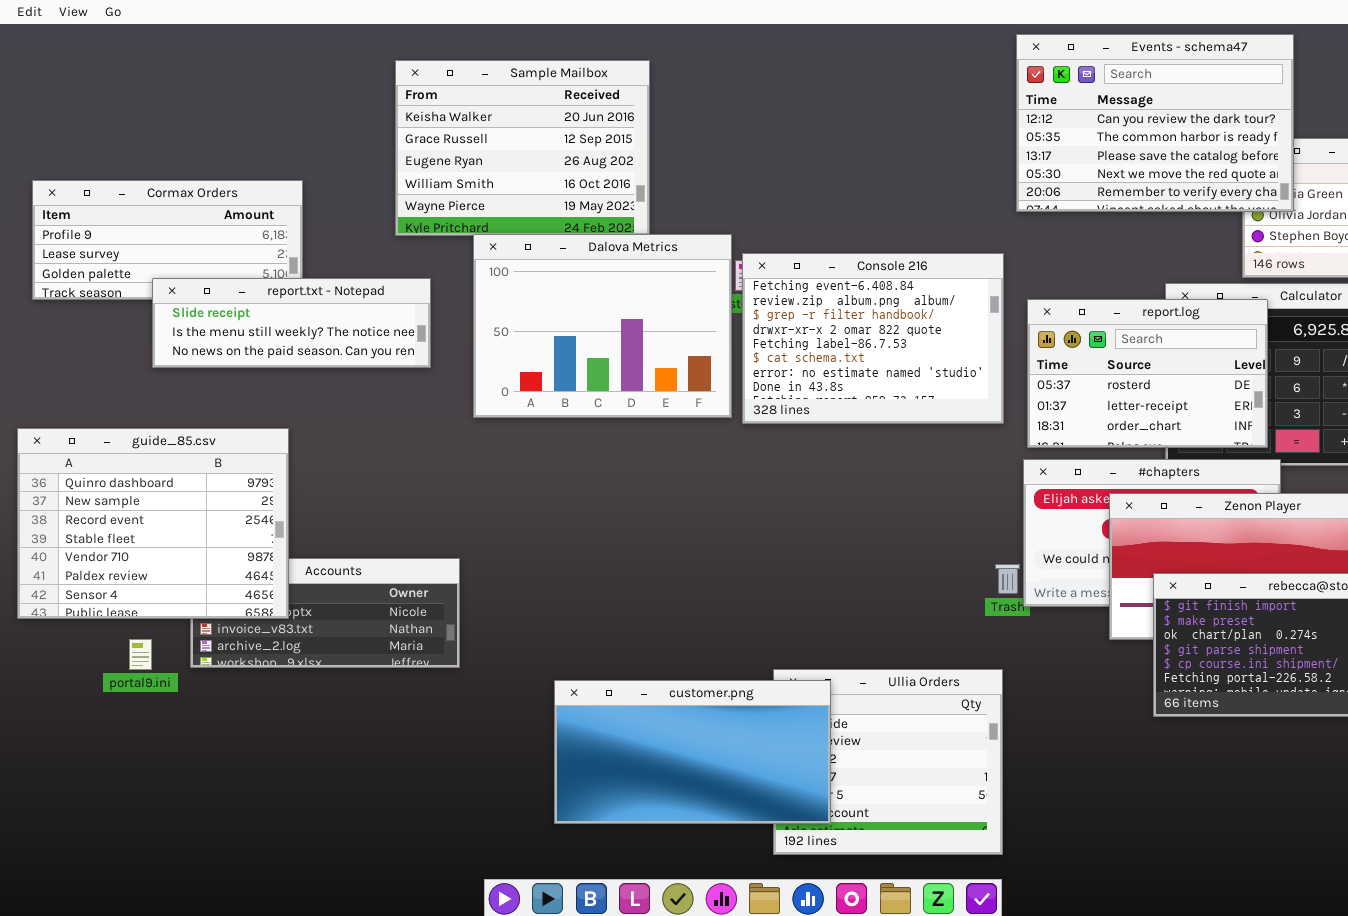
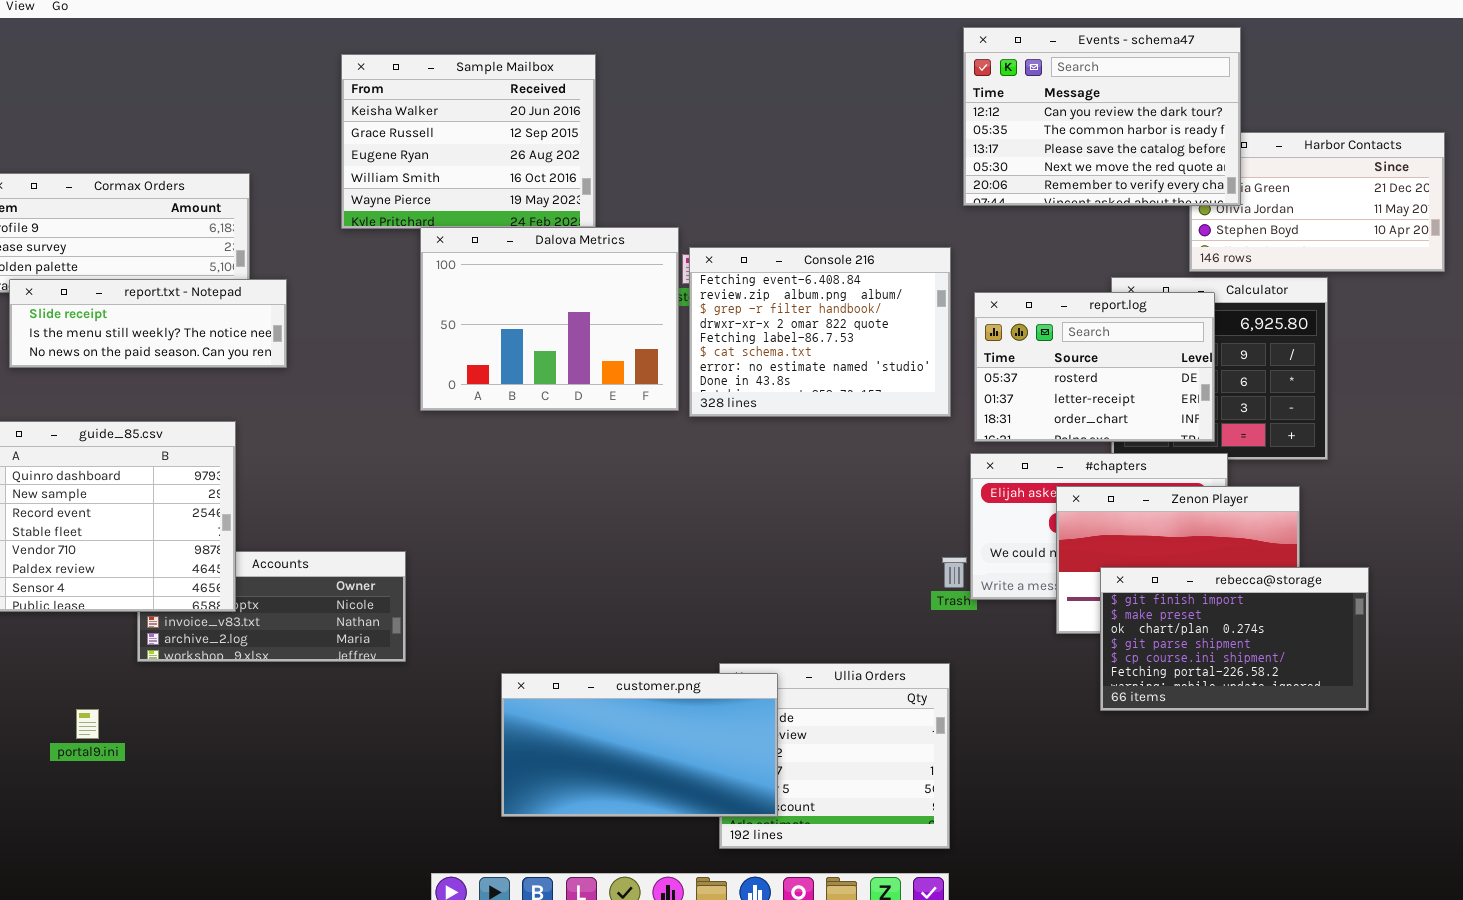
report.txt - Notepad: [152,278,431,368] -> [9,279,287,368], moved
portal9.ini: [129,639,152,670] -> [76,709,99,739], moved

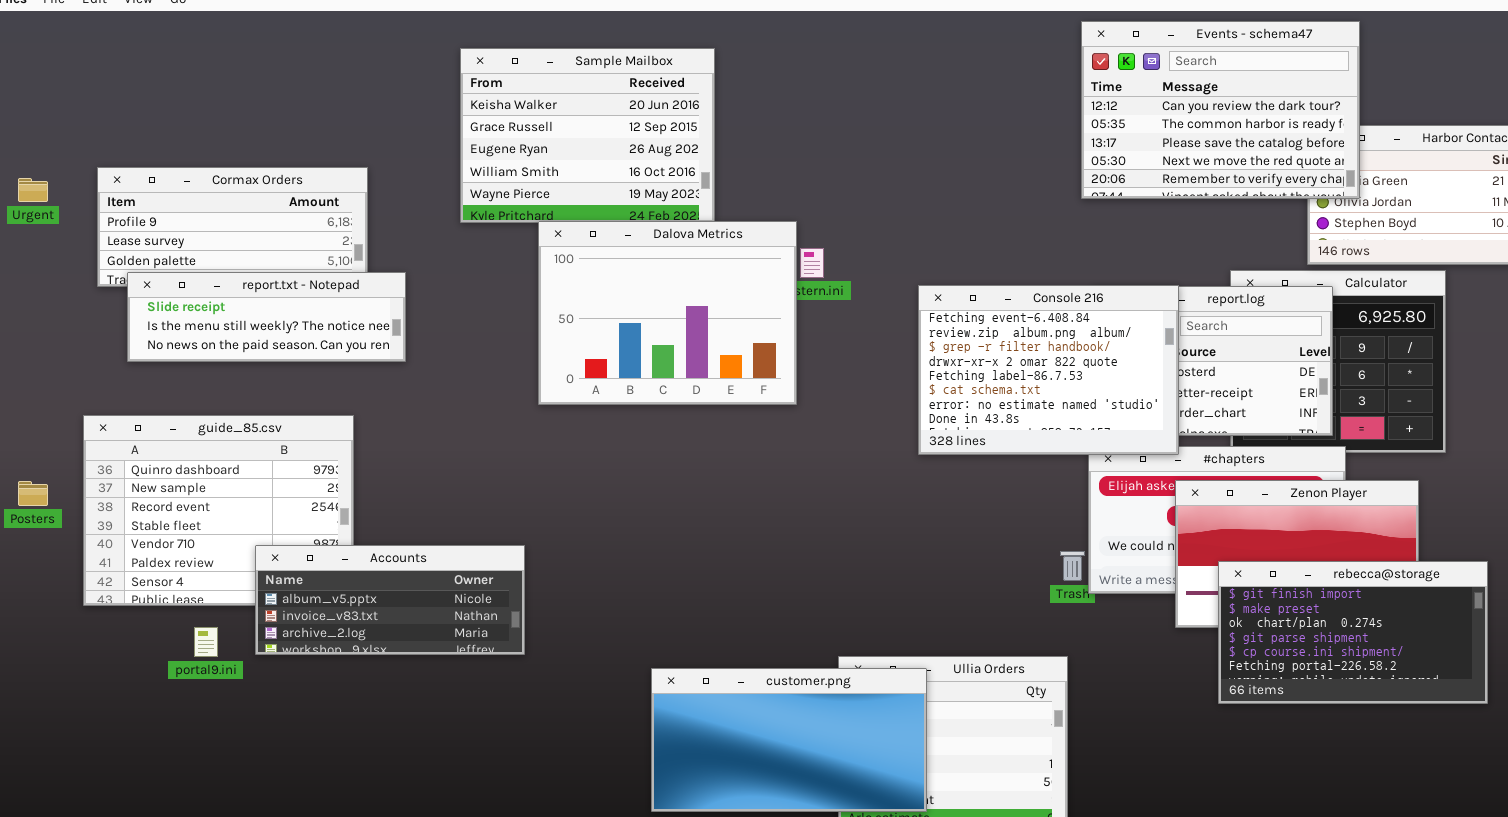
Console 216: [689,247,951,417] -> [918,285,1179,455], moved
Accounts: [137,551,406,662] -> [255,545,525,655], raised
customer.png: [501,673,778,817] -> [651,668,927,812], moved
portal9.ini: [76,709,99,739] -> [194,627,218,657], moved

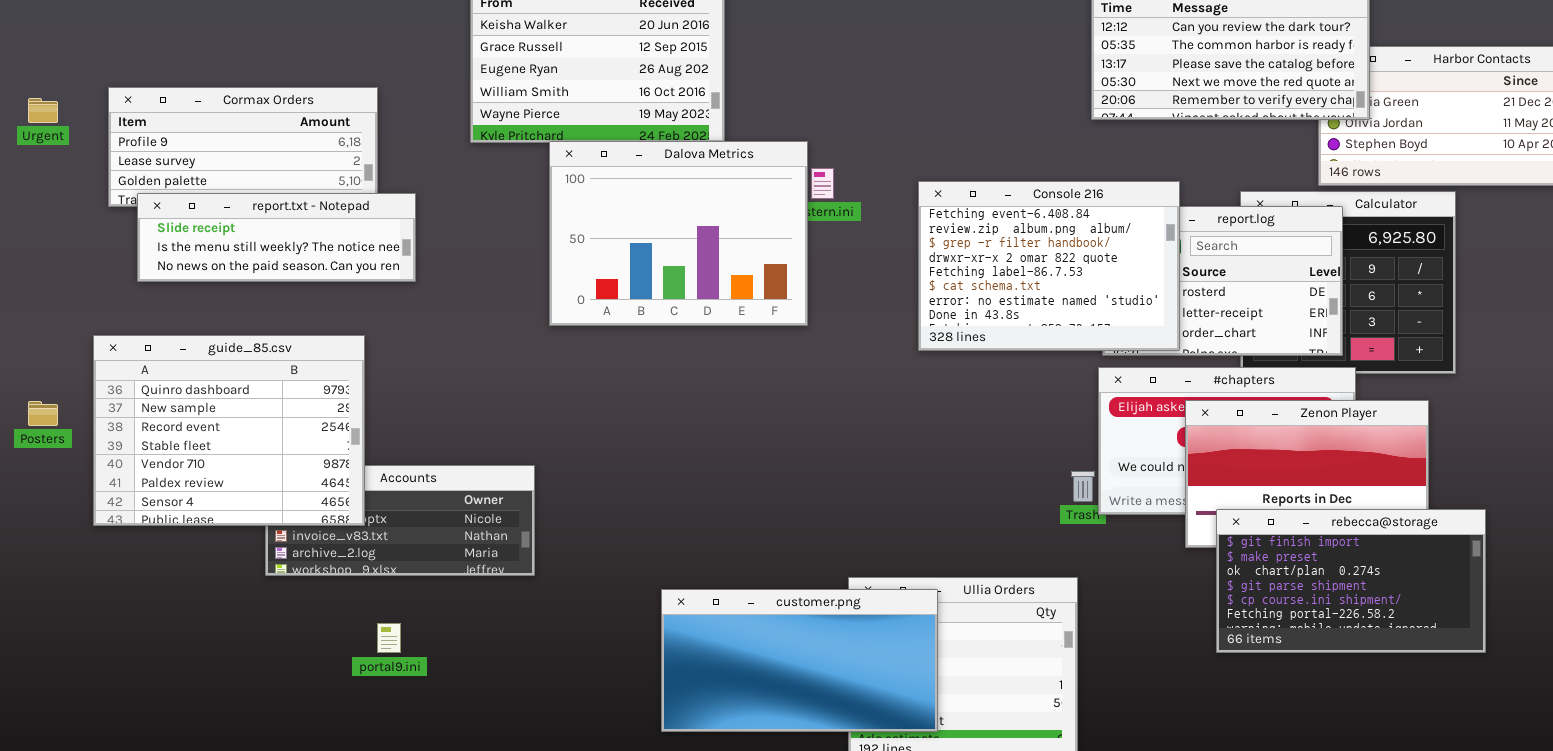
Console 216: [918,285,1179,455] -> [918,181,1180,351], moved
guide_85.csv: [83,415,354,606] -> [93,335,365,526], raised
rebecca@storage: [1218,561,1488,704] -> [1216,509,1486,653], moved
portal9.ini: [194,627,218,657] -> [377,623,401,653], moved

